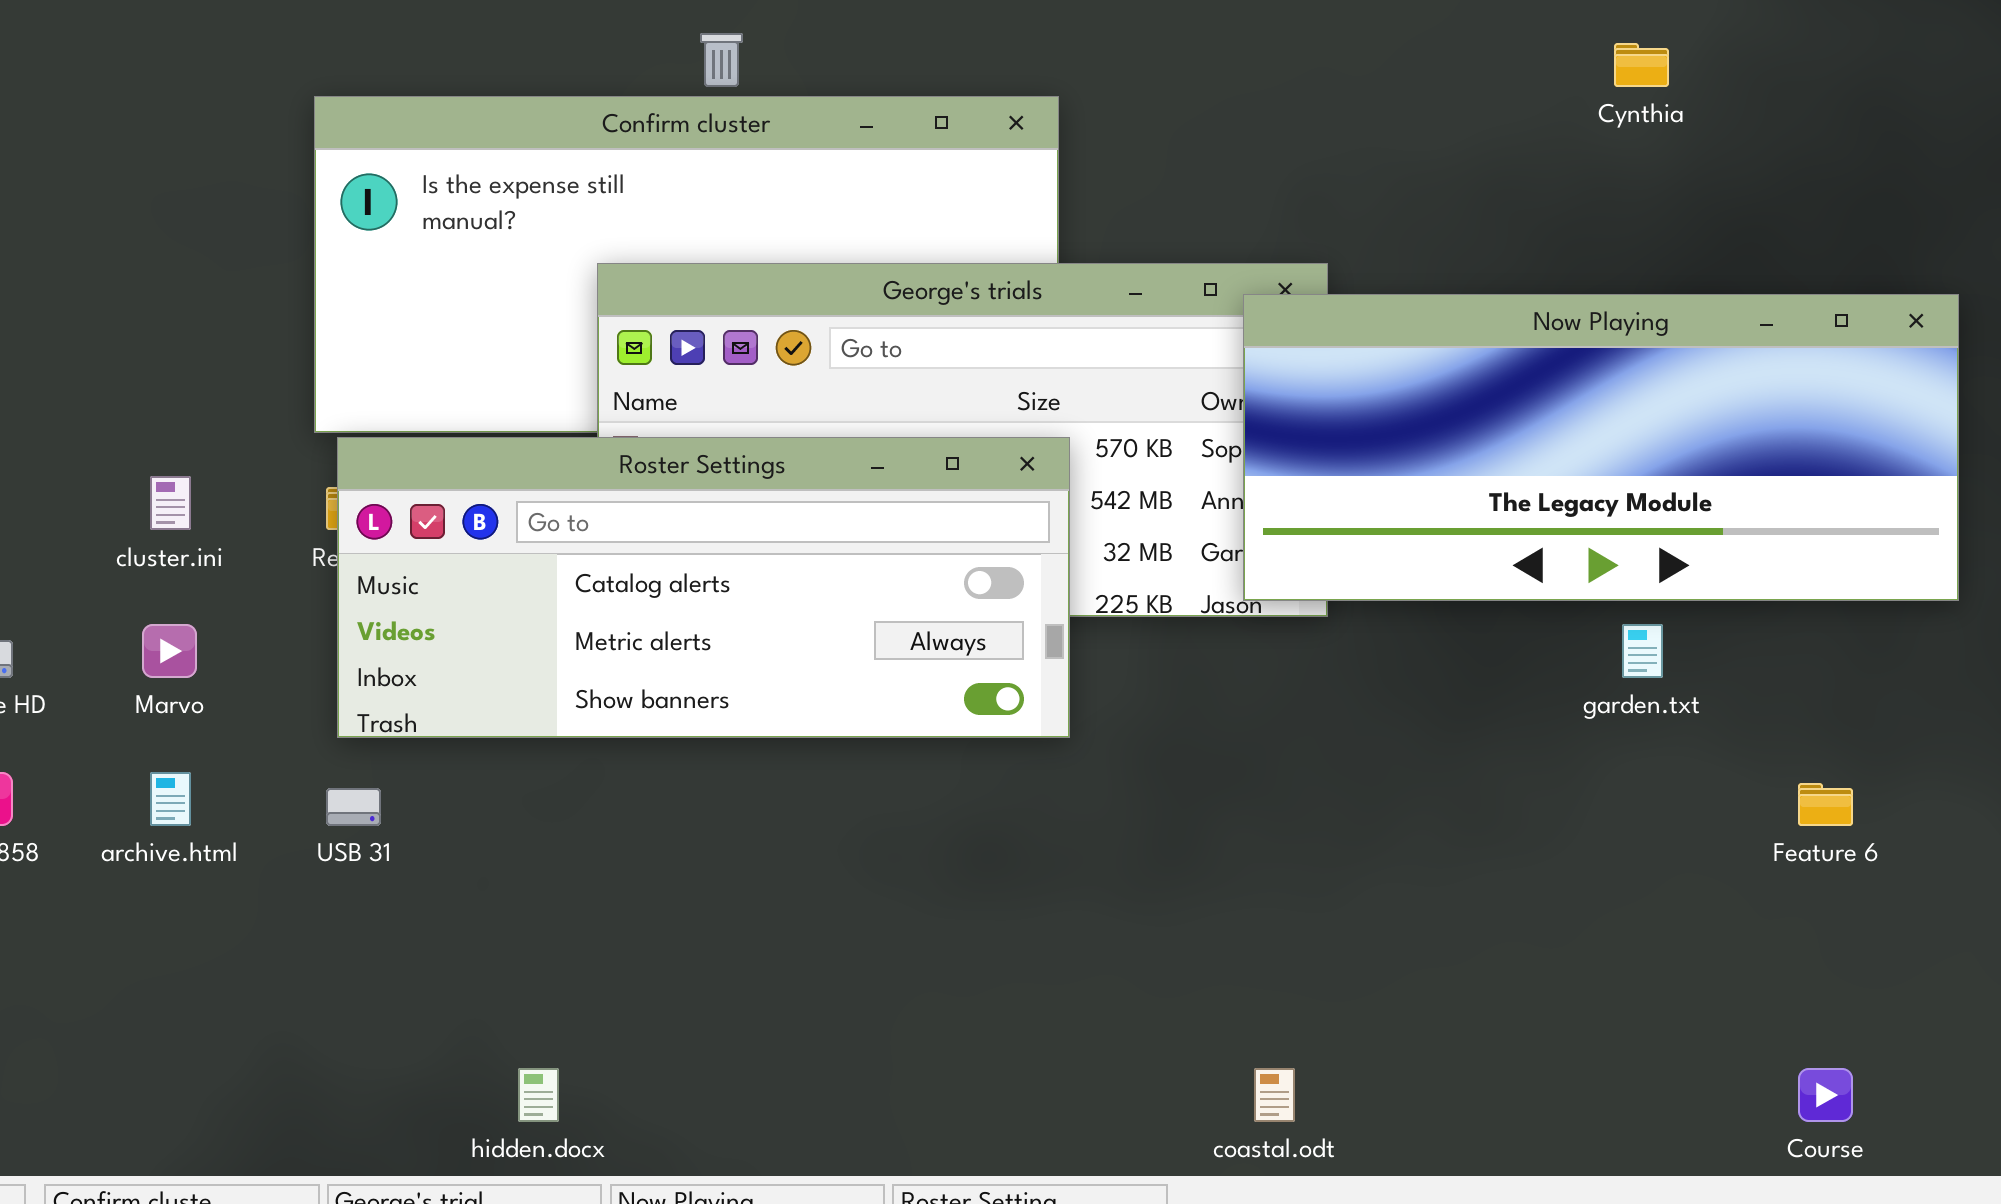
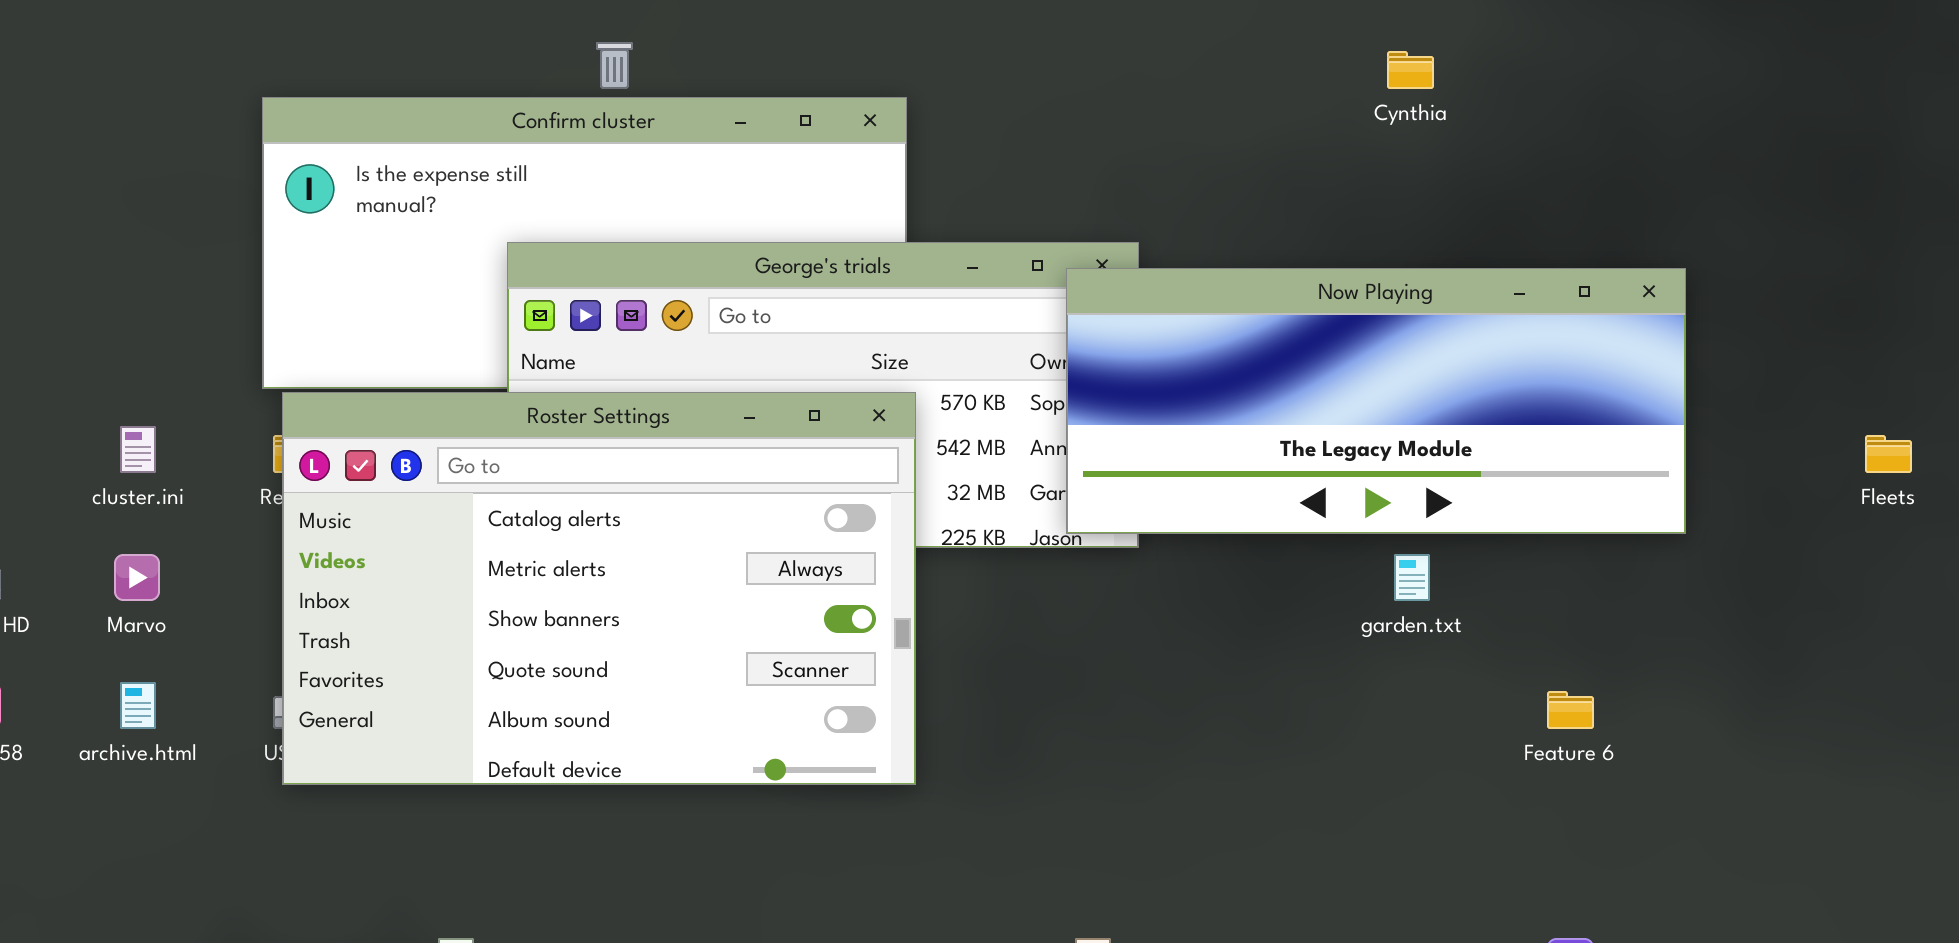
Roster Settings: [337,437,1070,738] -> [282,392,916,785], resized

